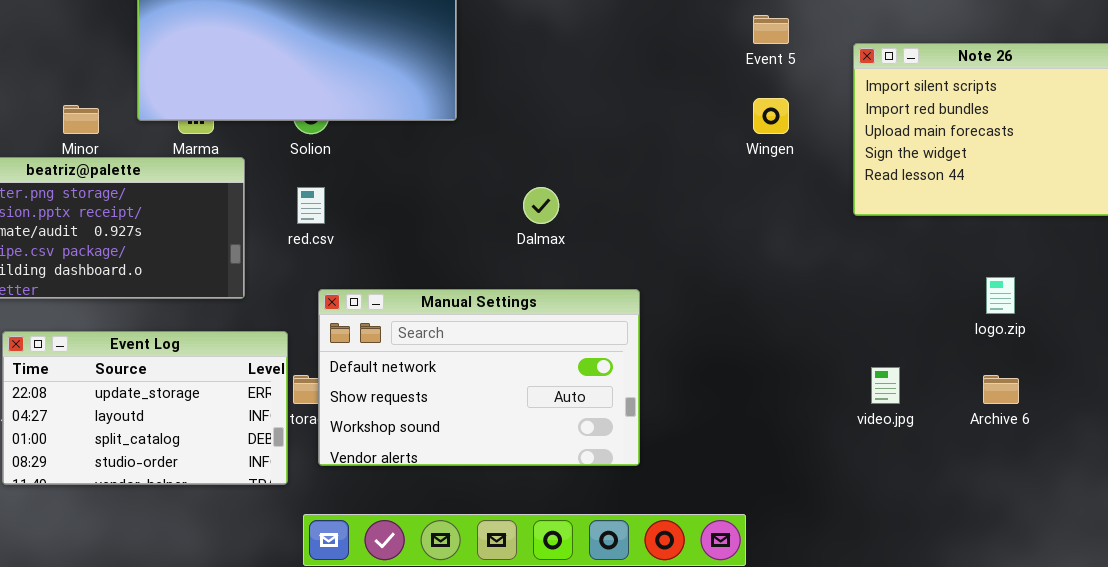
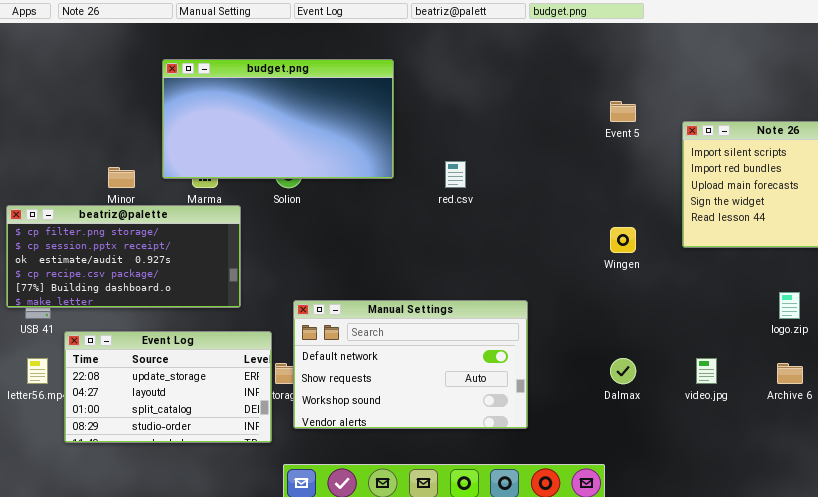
Wingen: [753,98,789,134] -> [610,227,636,253], moved
red.csv: [297,187,325,224] -> [445,161,466,188], moved
Dalmax: [523,187,559,224] -> [610,358,636,384], moved

